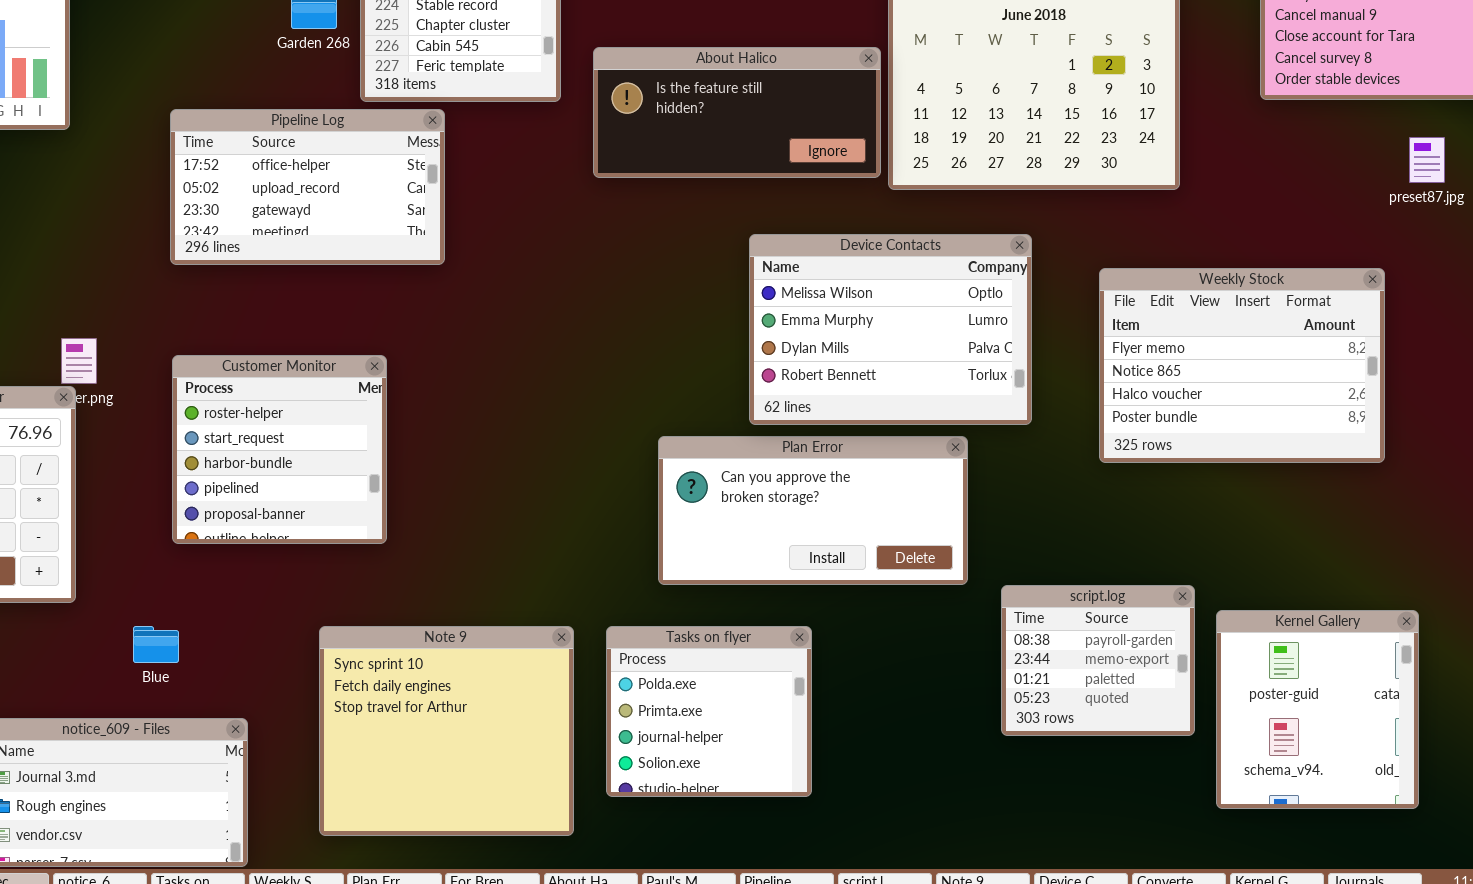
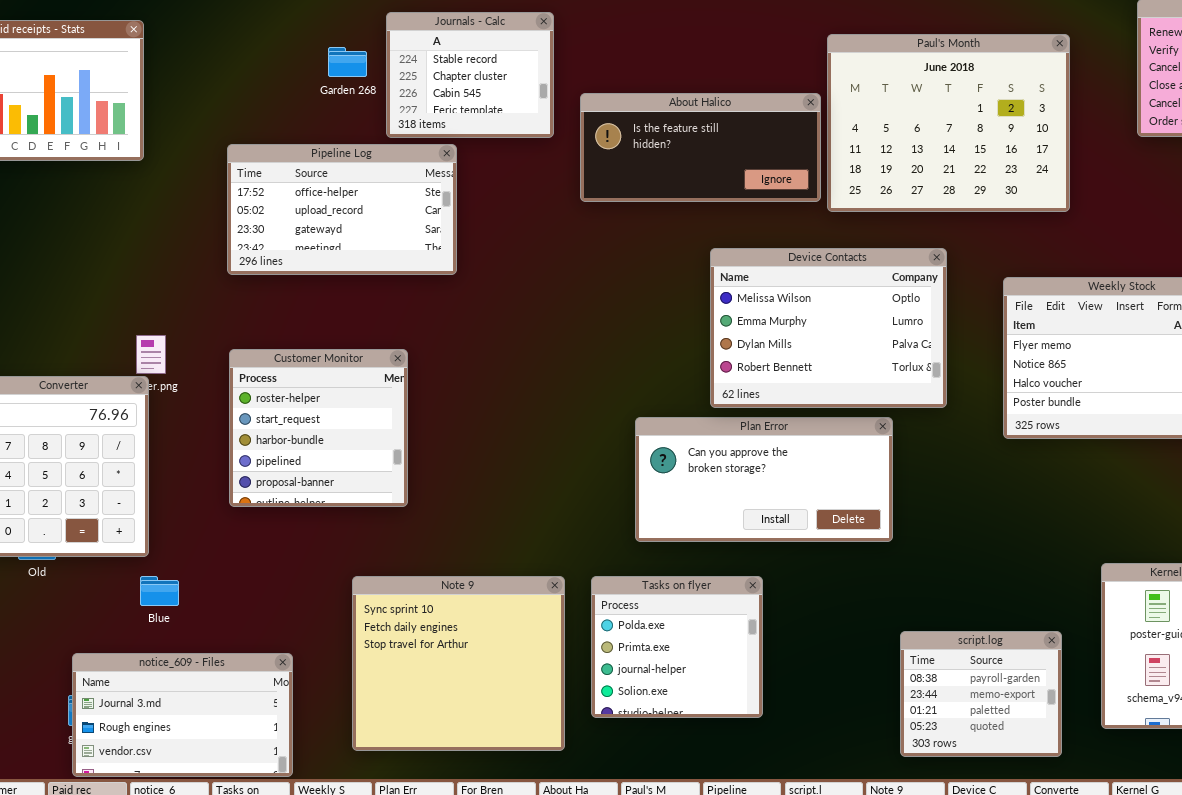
script.log: [1001,585,1195,736] -> [900,631,1062,757], moved
Blue: [133,626,179,663] -> [140,576,179,606], moved

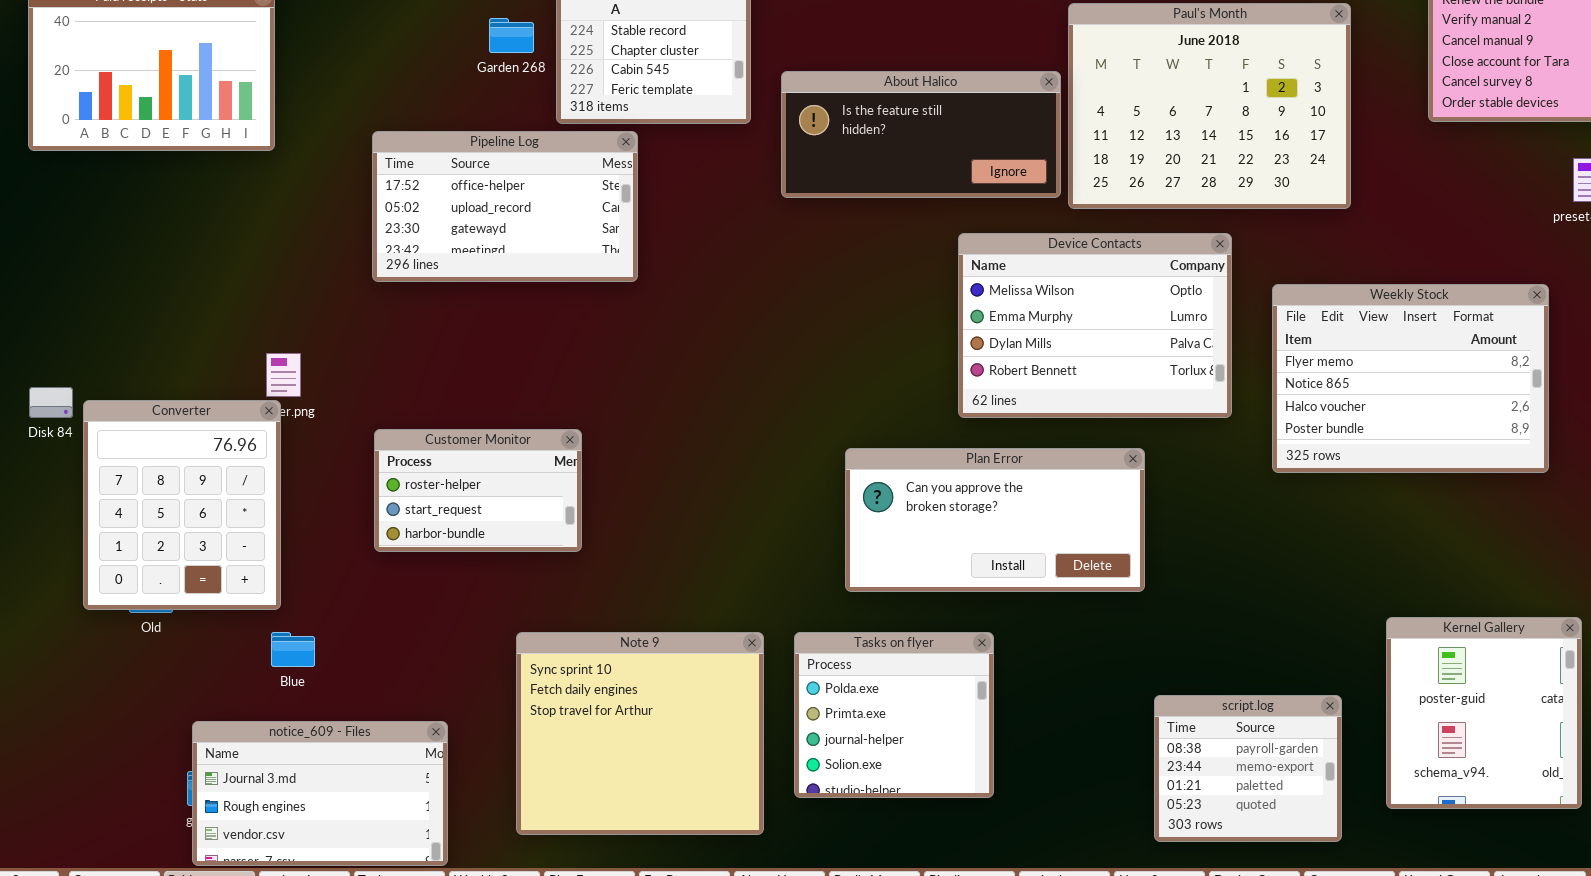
Device Contacts: [710,248,947,408] -> [958,233,1232,418], moved
Customer Monitor: [229,349,408,507] -> [374,429,582,552], resized

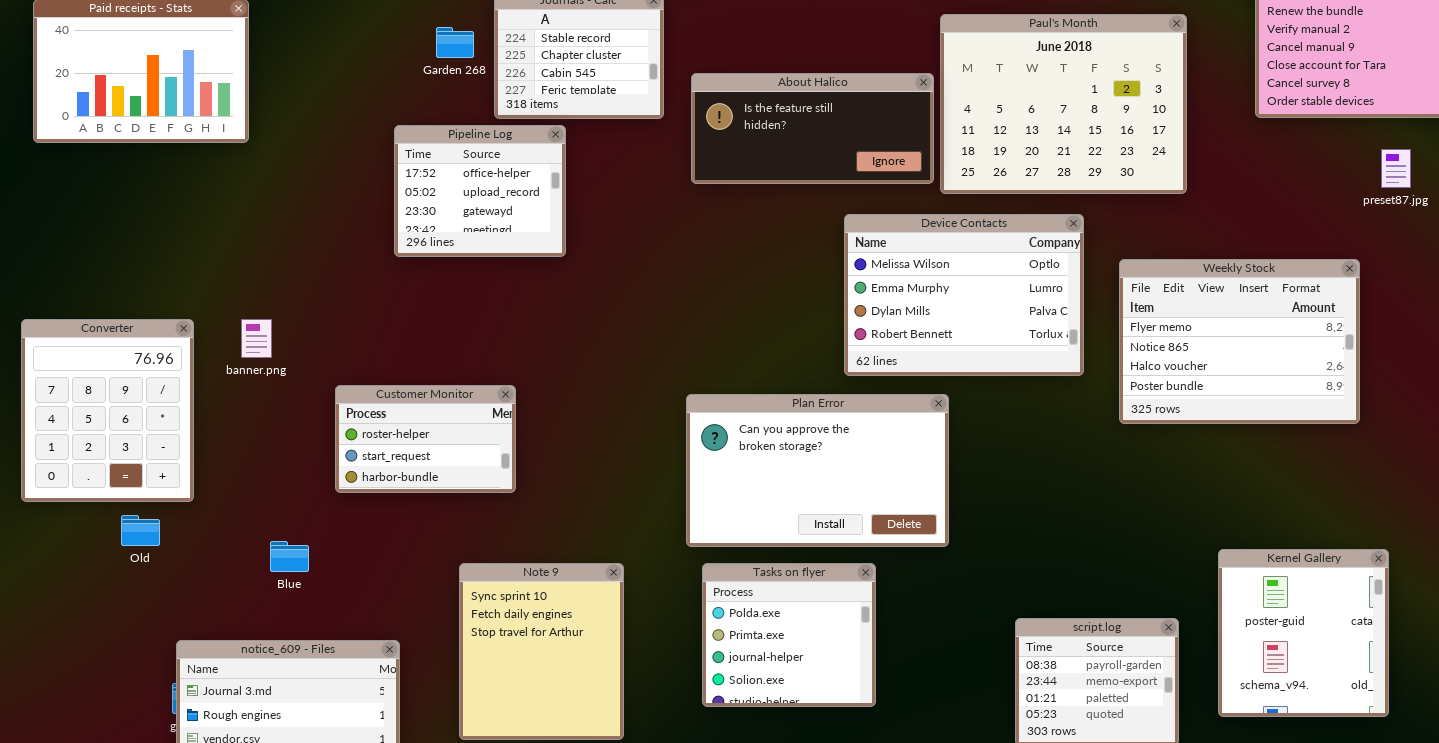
Pipeline Log: [372,131,638,282] -> [394,125,566,257], resized
Converter: [83,400,281,610] -> [21,319,194,502], moved
Plan Error: [845,448,1145,592] -> [686,394,949,547], moved, resized
Blue: [271,632,315,667] -> [270,541,309,572], moved
Note 9: [516,632,764,835] -> [459,563,624,740], resized

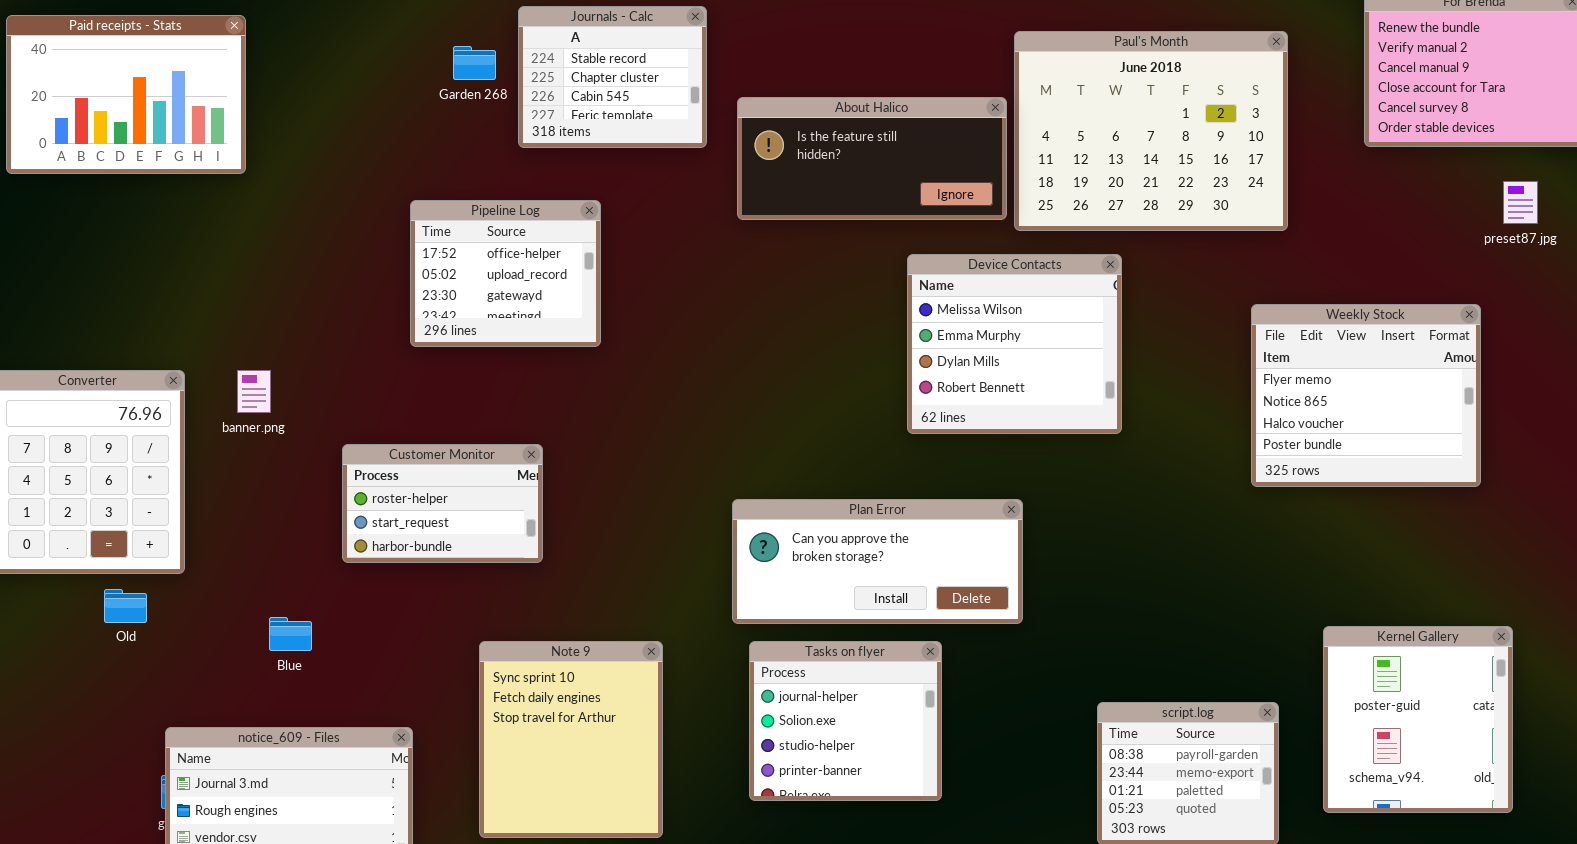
Pipeline Log: [394,125,566,257] -> [410,200,601,347], moved
Device Contacts: [844,214,1084,376] -> [907,254,1122,434], resized
Weekly Stock: [1119,259,1360,424] -> [1251,304,1481,487], resized
Plan Error: [686,394,949,547] -> [732,499,1023,624], resized
Tasks on flyer: [702,563,876,707] -> [749,641,942,801], scrolled down 2 rows

